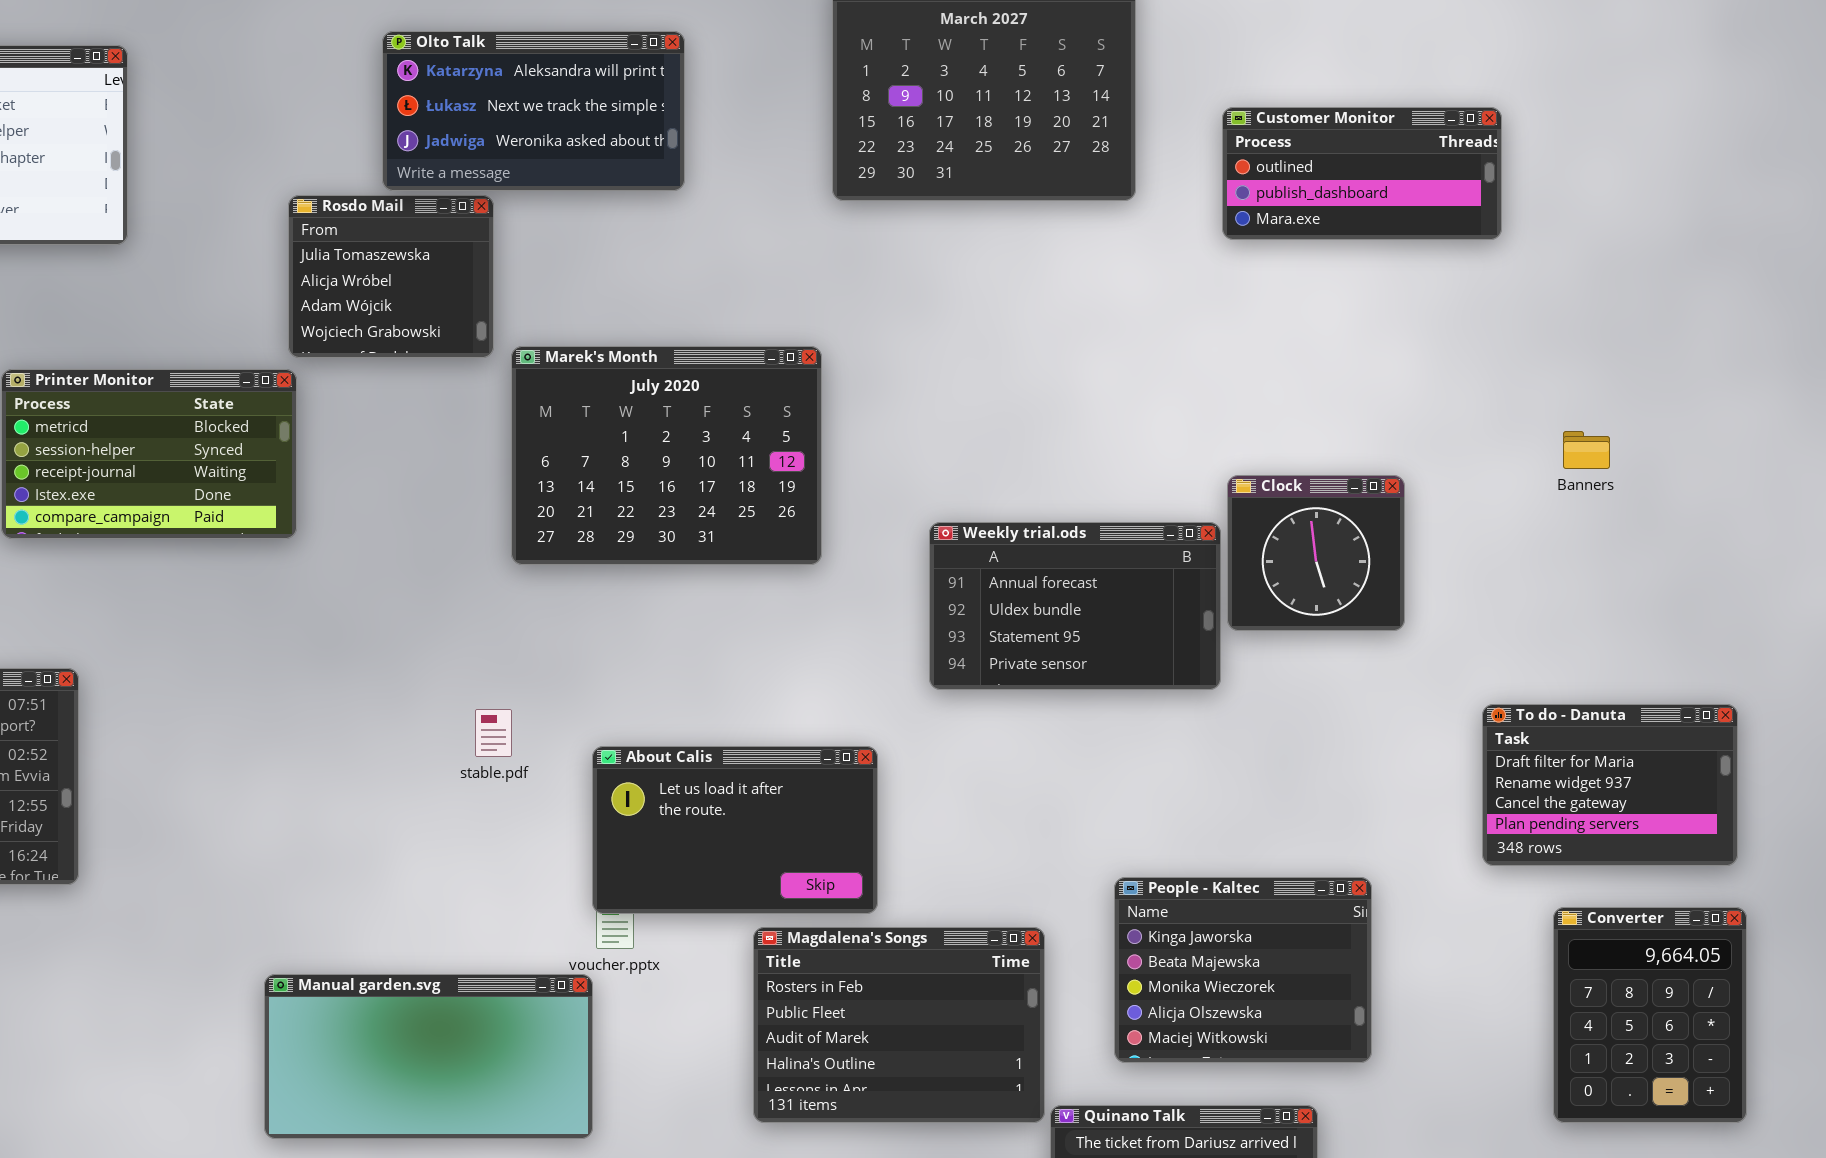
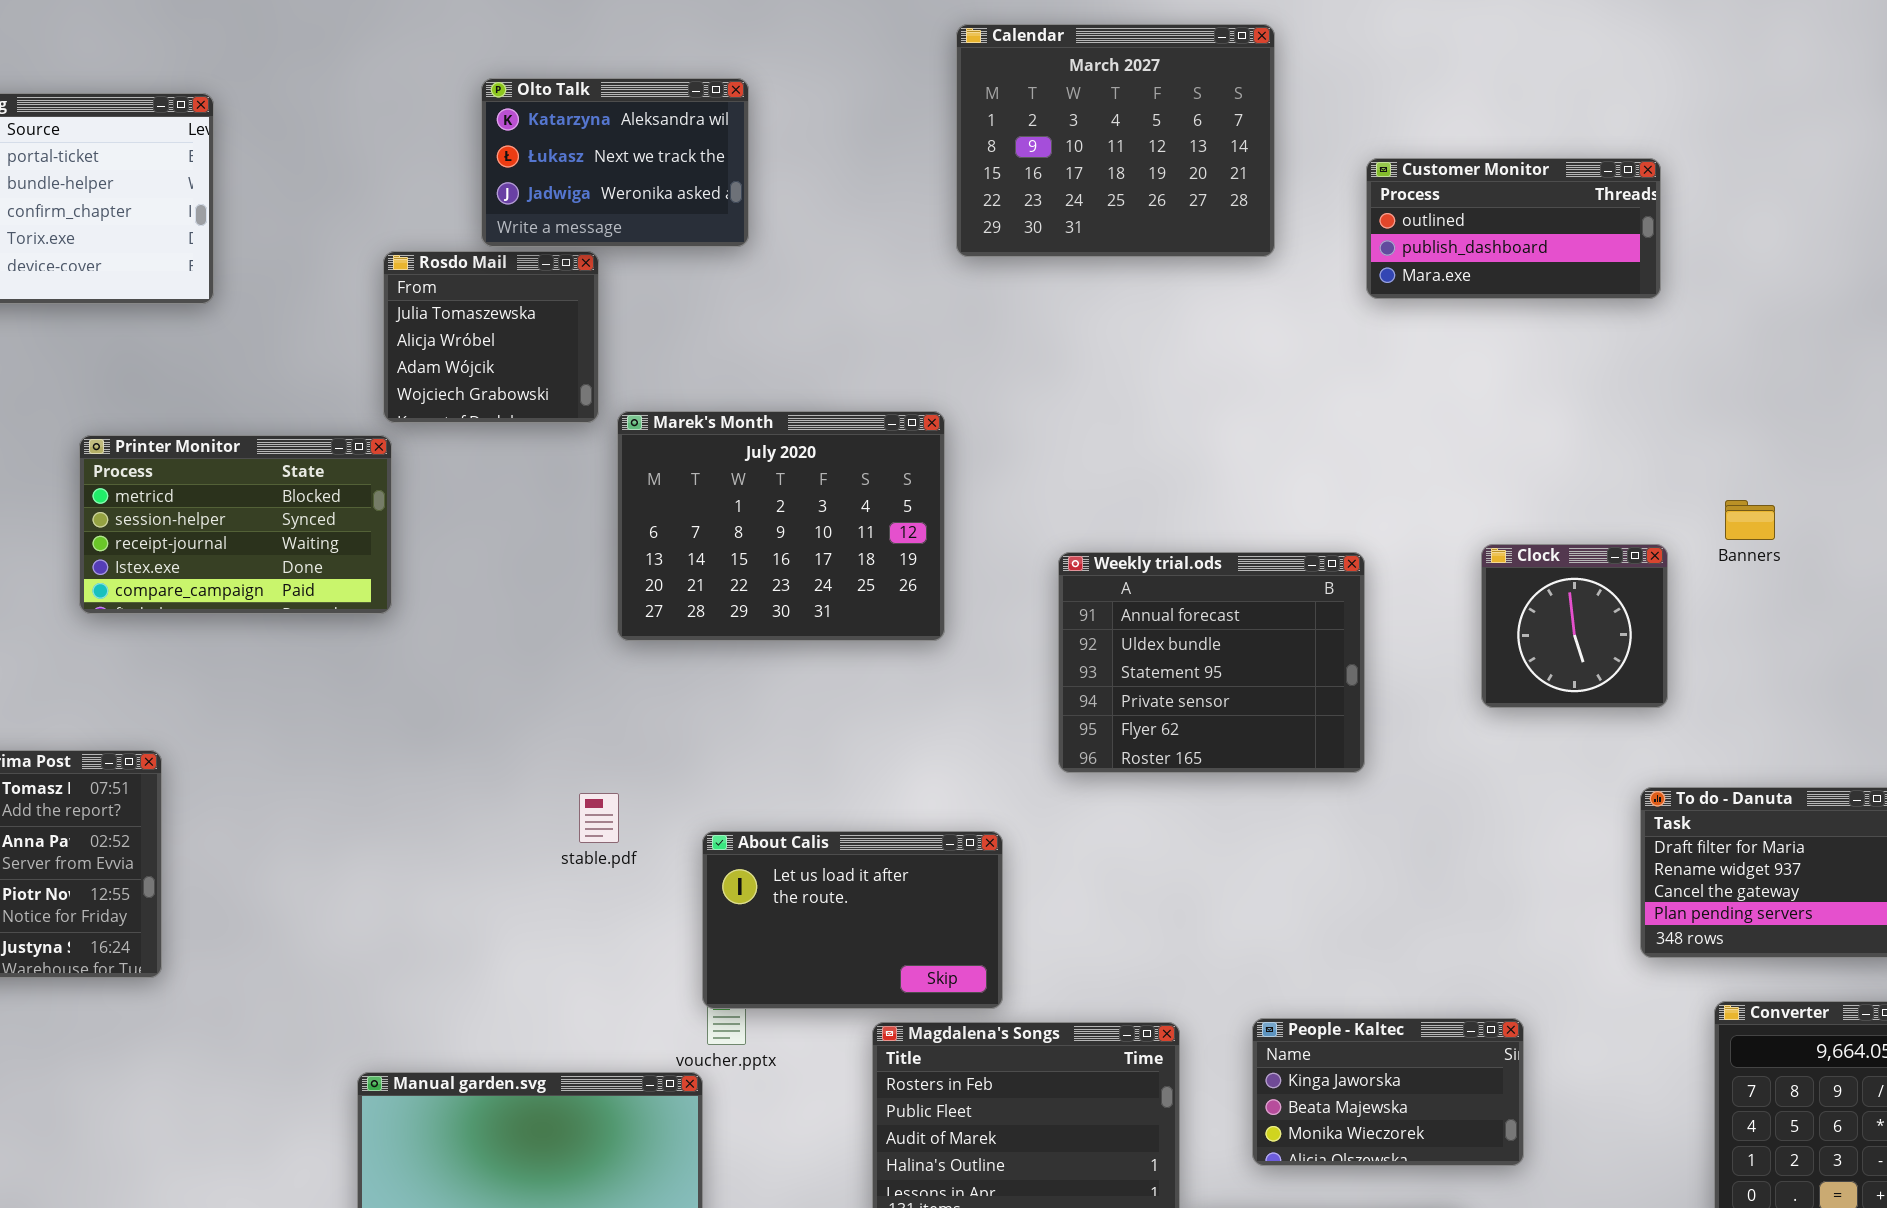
Olto Talk: [382,31,685,191] -> [481,78,749,247], resized
Clock: [1227,475,1405,631] -> [1481,544,1668,708], moved
Weekly trial.ods: [929,522,1221,690] -> [1058,552,1365,773], resized
People - Kaltec: [1114,877,1372,1063] -> [1252,1018,1524,1166], resized

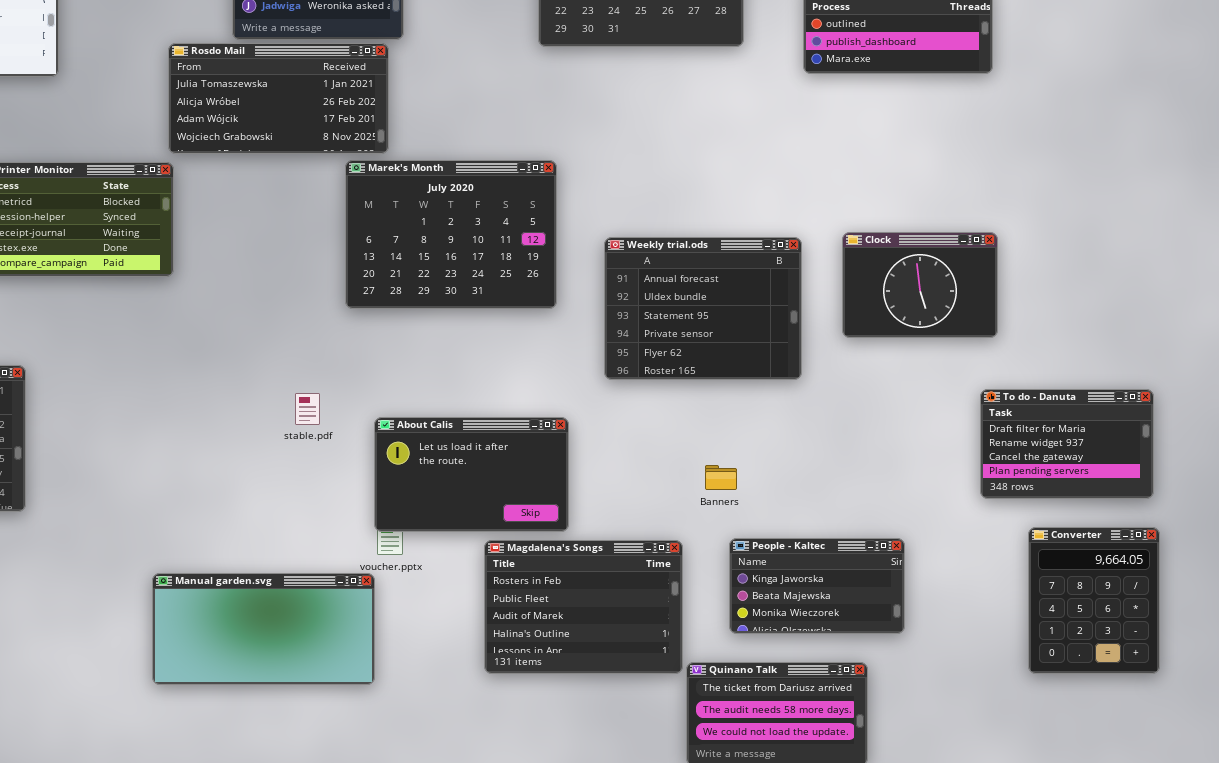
Rosdo Mail: [383,251,599,423] -> [168,43,389,154], resized
Marek's Month: [617,411,945,641] -> [345,160,557,309], moved
Banners: [1725,500,1775,540] -> [705,465,737,490], moved
Clock: [1481,544,1668,708] -> [842,232,998,338], resized

